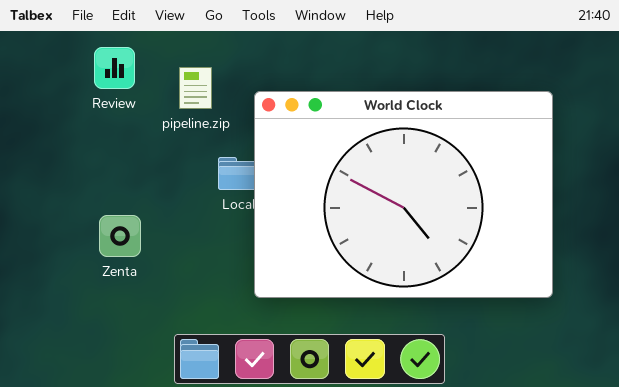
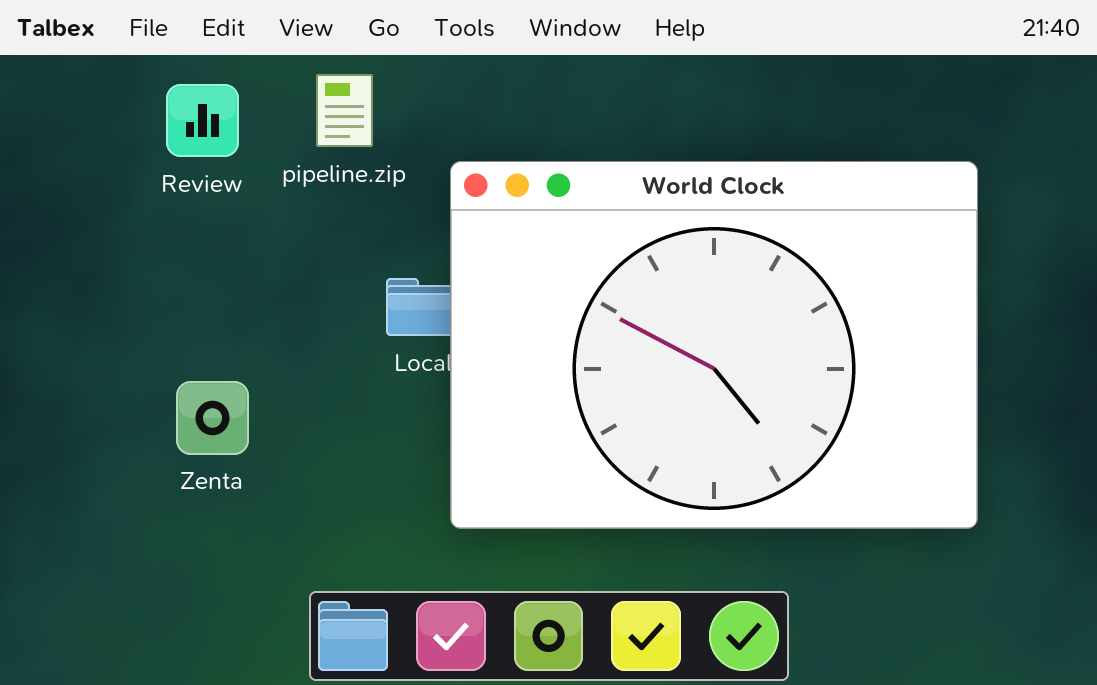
pipeline.zip: [179,67,212,109] -> [316,74,373,147], moved

